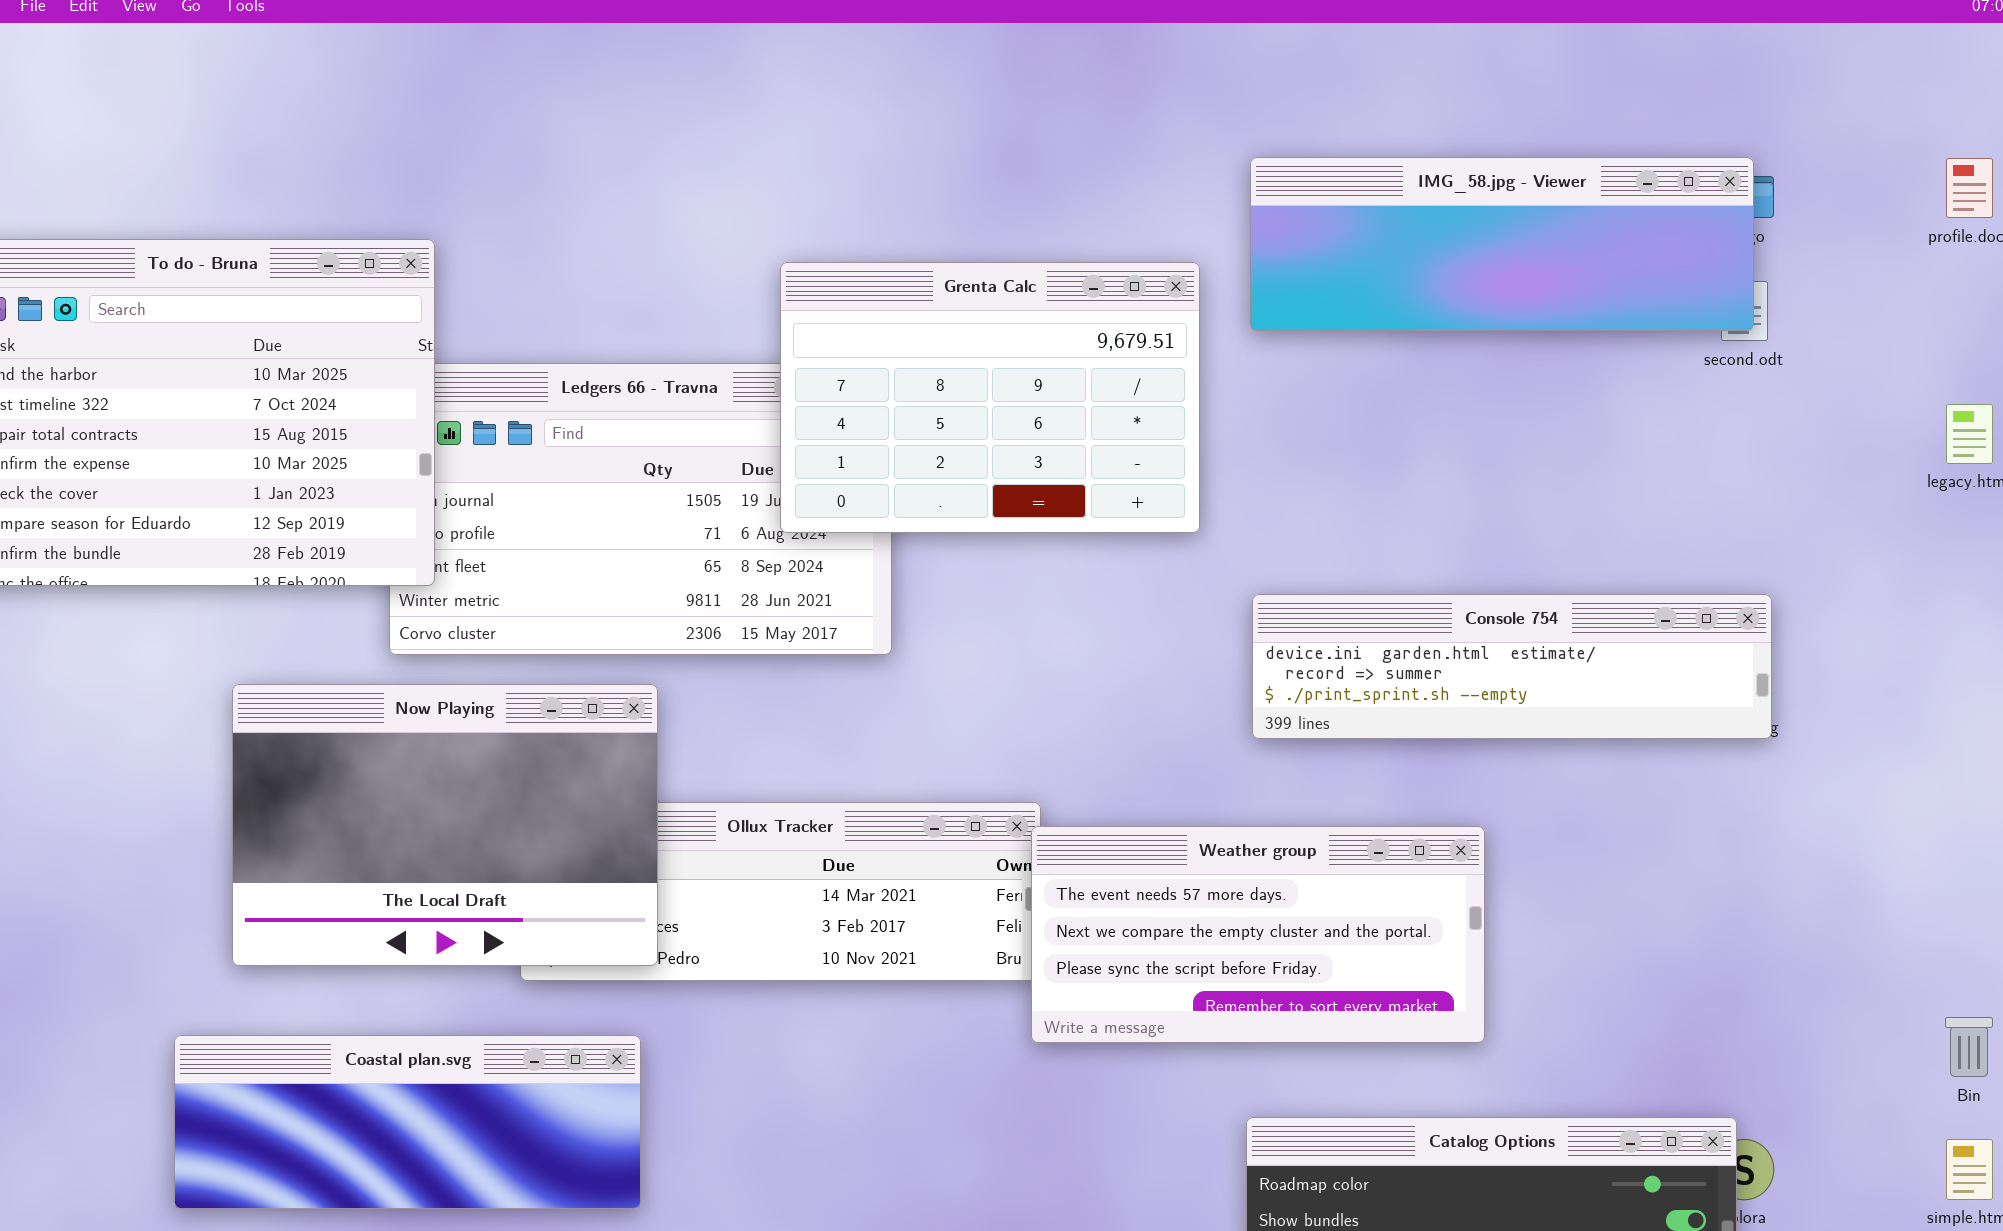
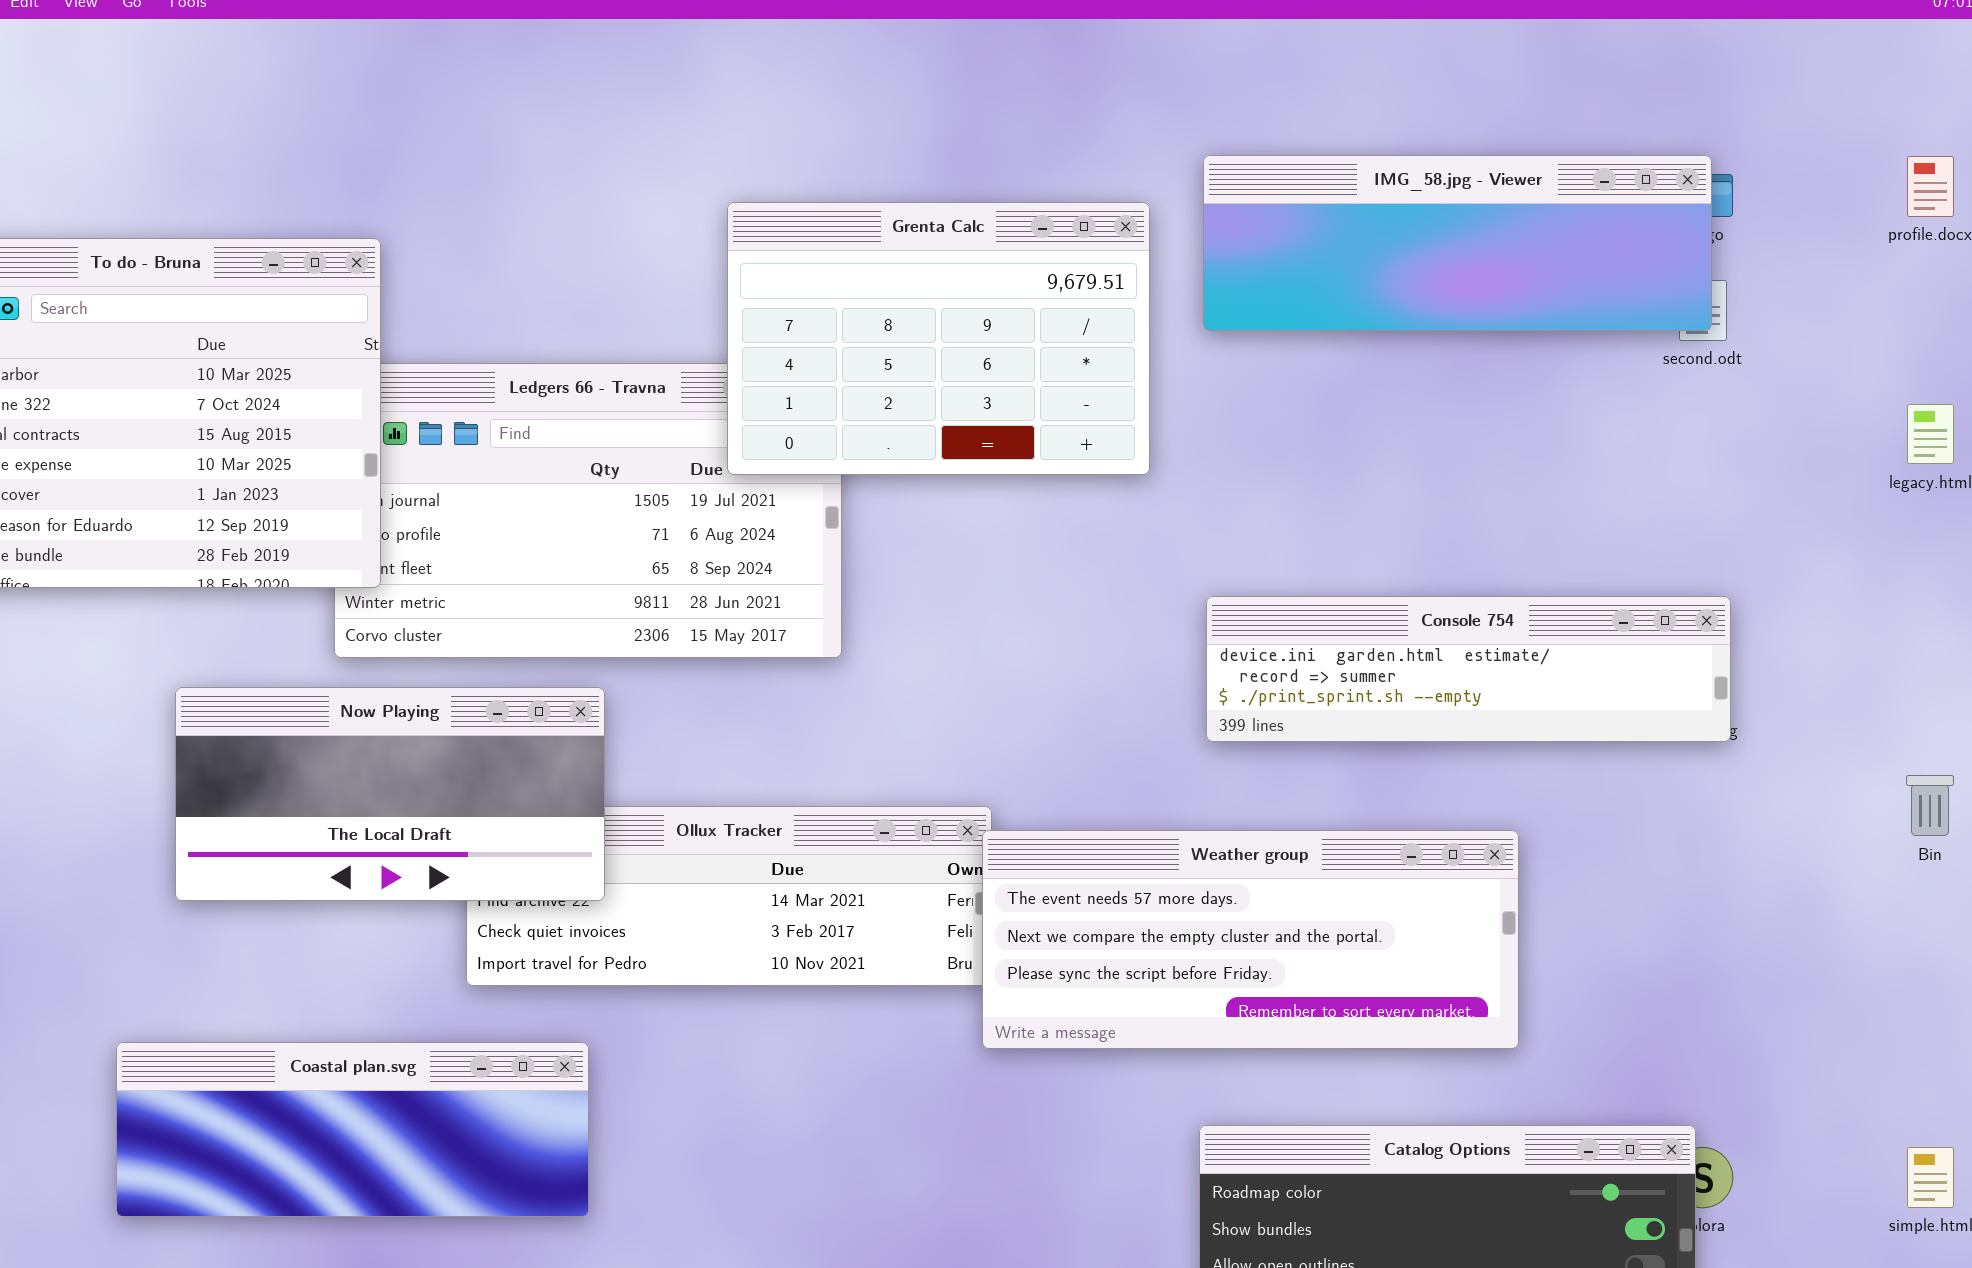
Grenta Calc: [780,262,1200,533] -> [727,202,1150,475], moved
Now Playing: [232,684,658,966] -> [175,687,605,901], resized
Weather group: [1031,826,1485,1043] -> [982,830,1519,1049], resized
Bin: [1945,1017,1993,1077] -> [1906,775,1954,836], moved

